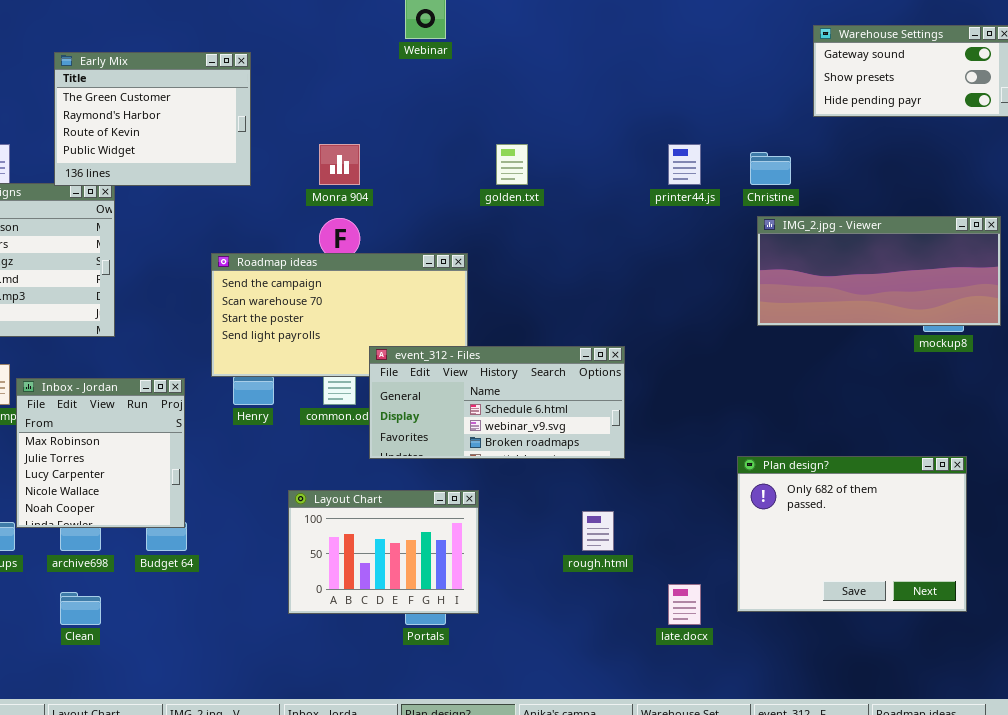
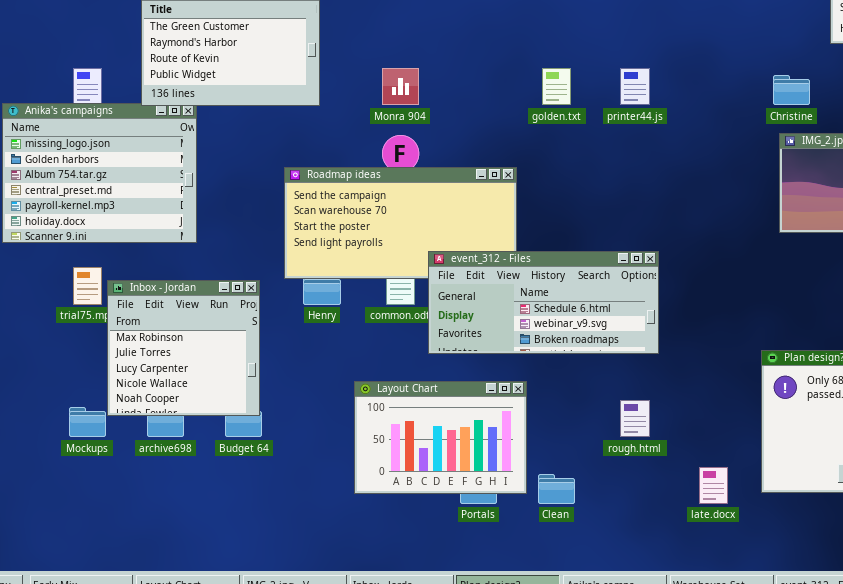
printer44.js: [668,144,701,185] -> [620,68,650,105], moved
Clean: [60,592,101,625] -> [538,474,575,504], moved

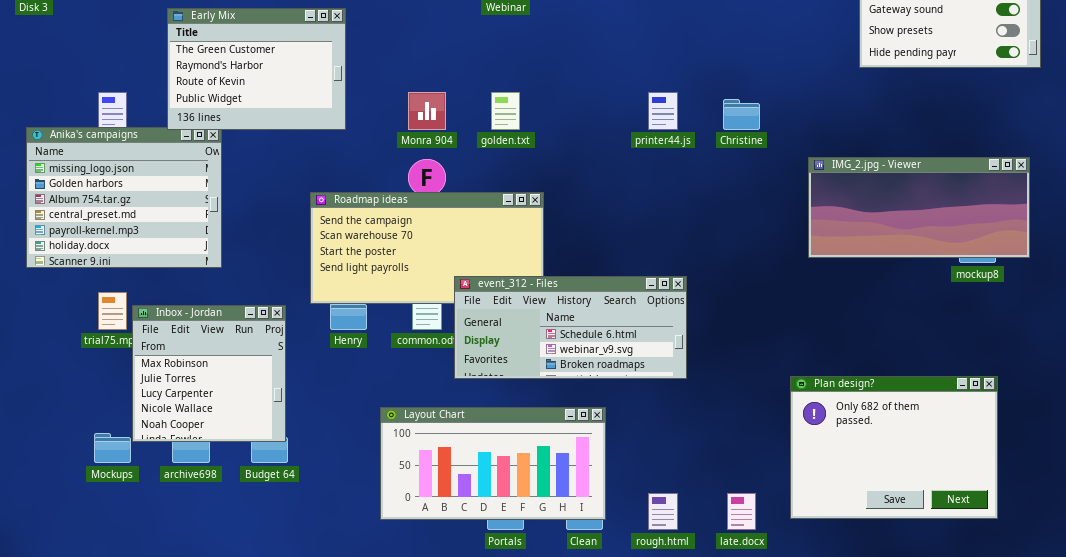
golden.txt: [542,68,571,105] -> [491,92,520,130], moved
Christine: [773,75,810,105] -> [723,99,760,130], moved
Layout Chart: [354,381,527,494] -> [380,407,606,520], resized
rough.html: [620,400,650,437] -> [648,493,678,530], moved

